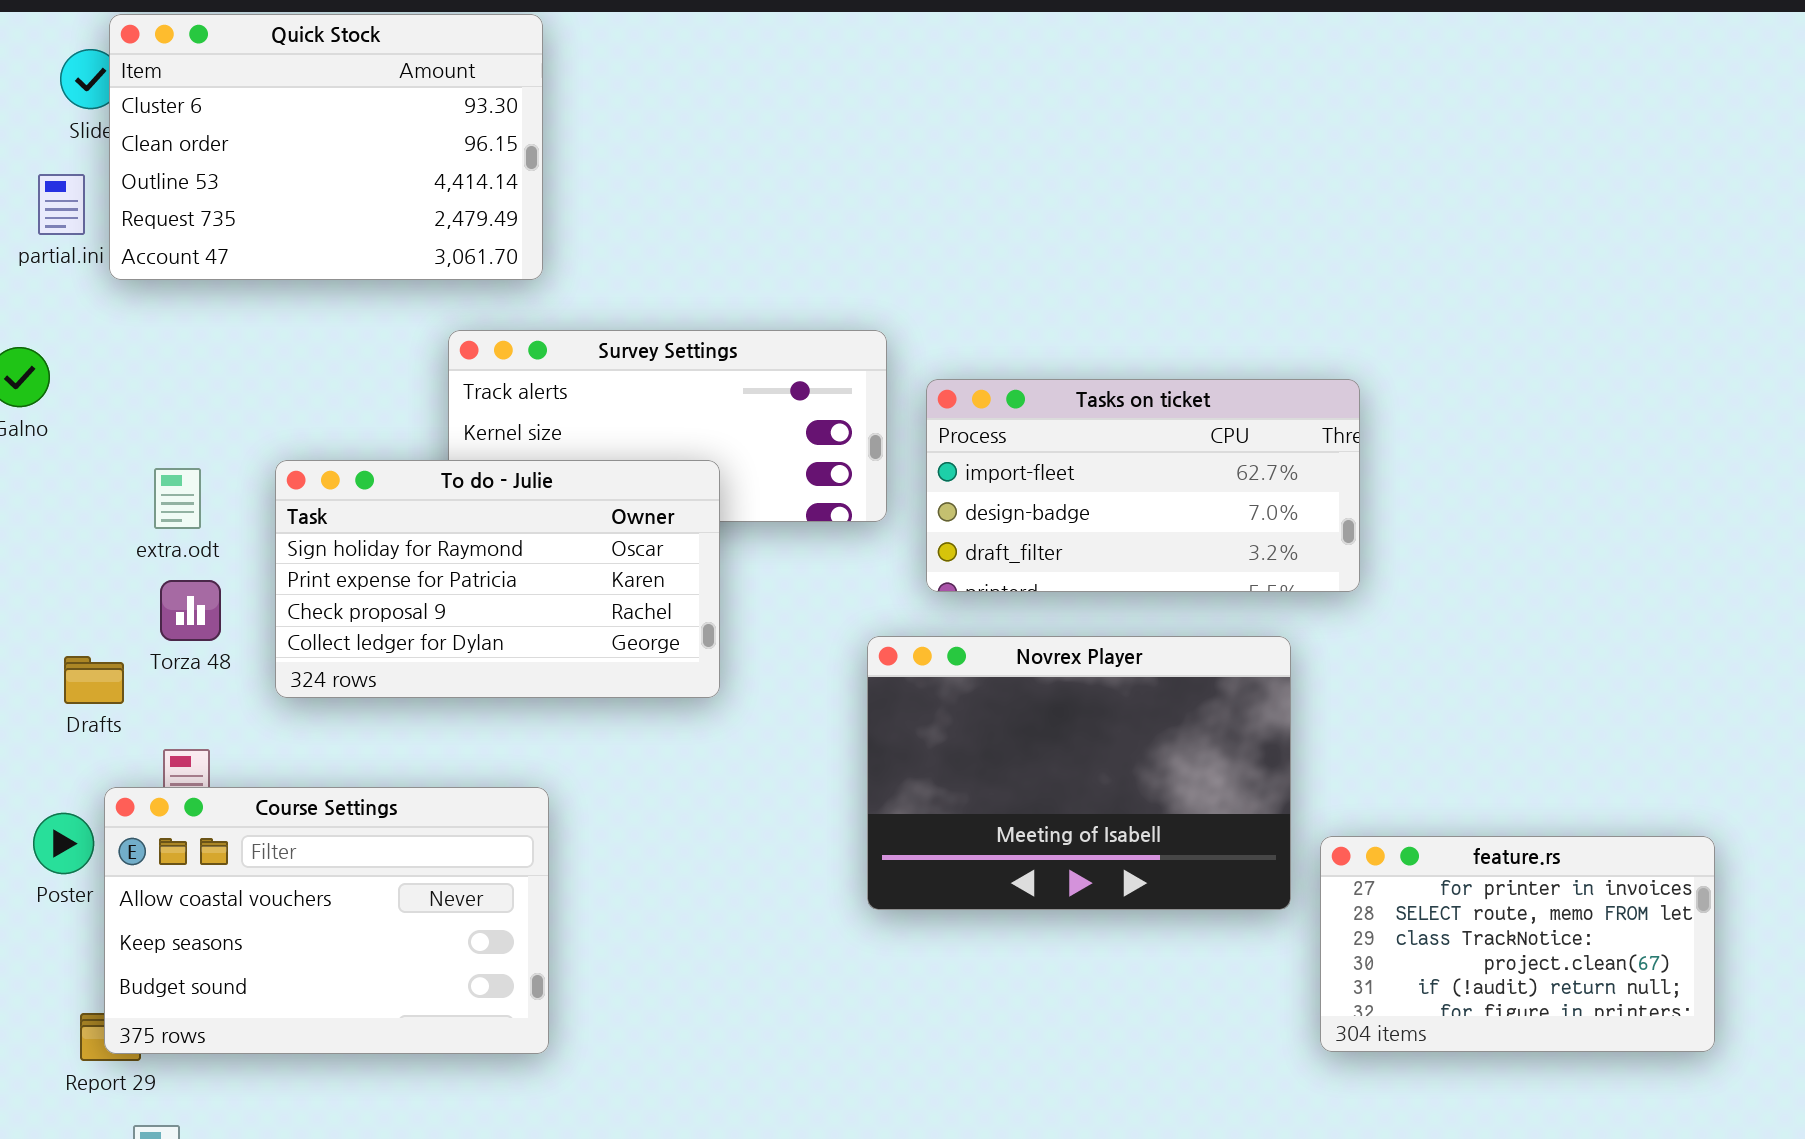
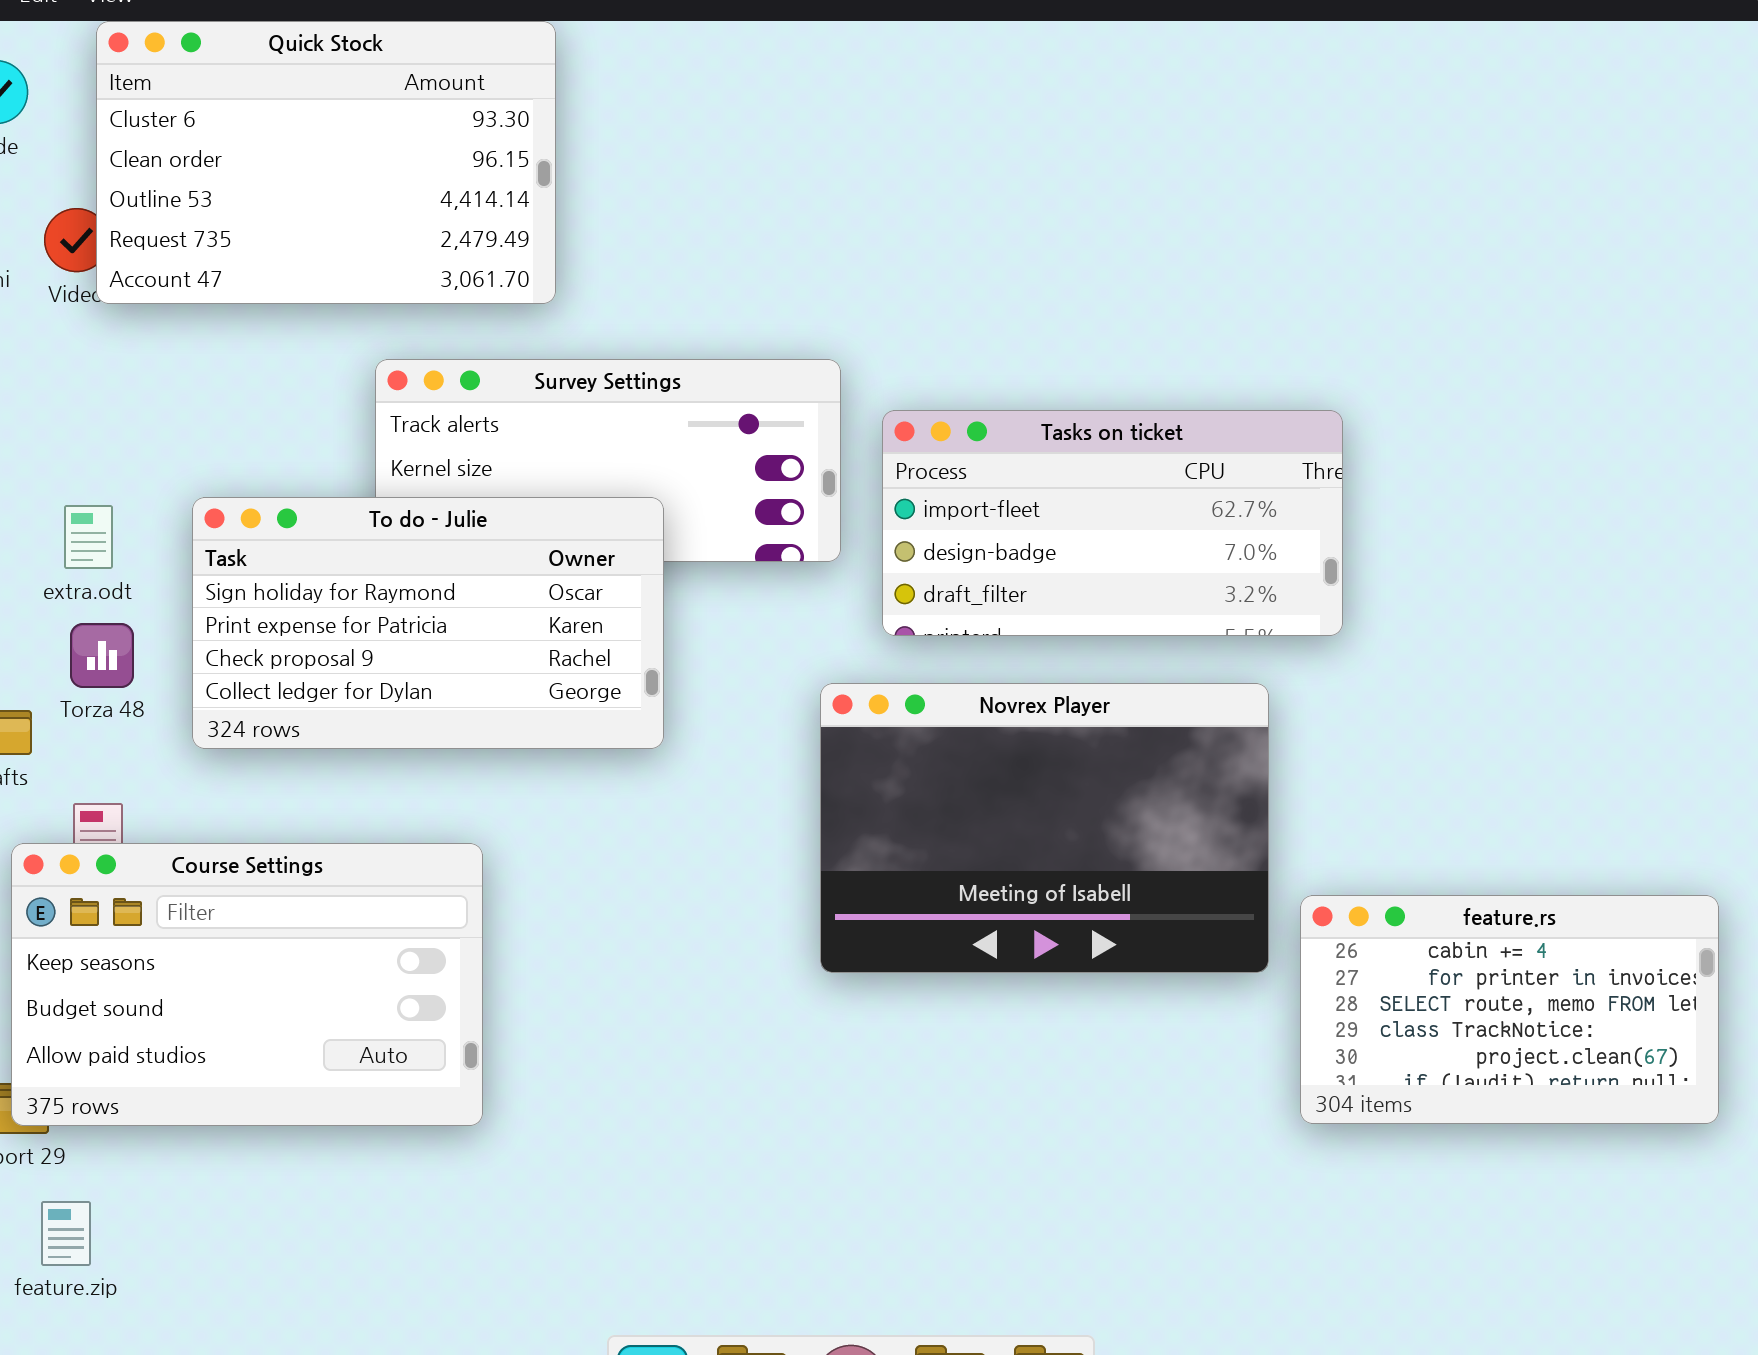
Quick Stock: [109,14,543,280] -> [96,21,556,304], moved
Course Settings: [104,787,549,1054] -> [11,843,483,1126], scrolled down 1 row
feature.rs: [1320,836,1715,1052] -> [1300,895,1719,1124], scrolled up 1 row

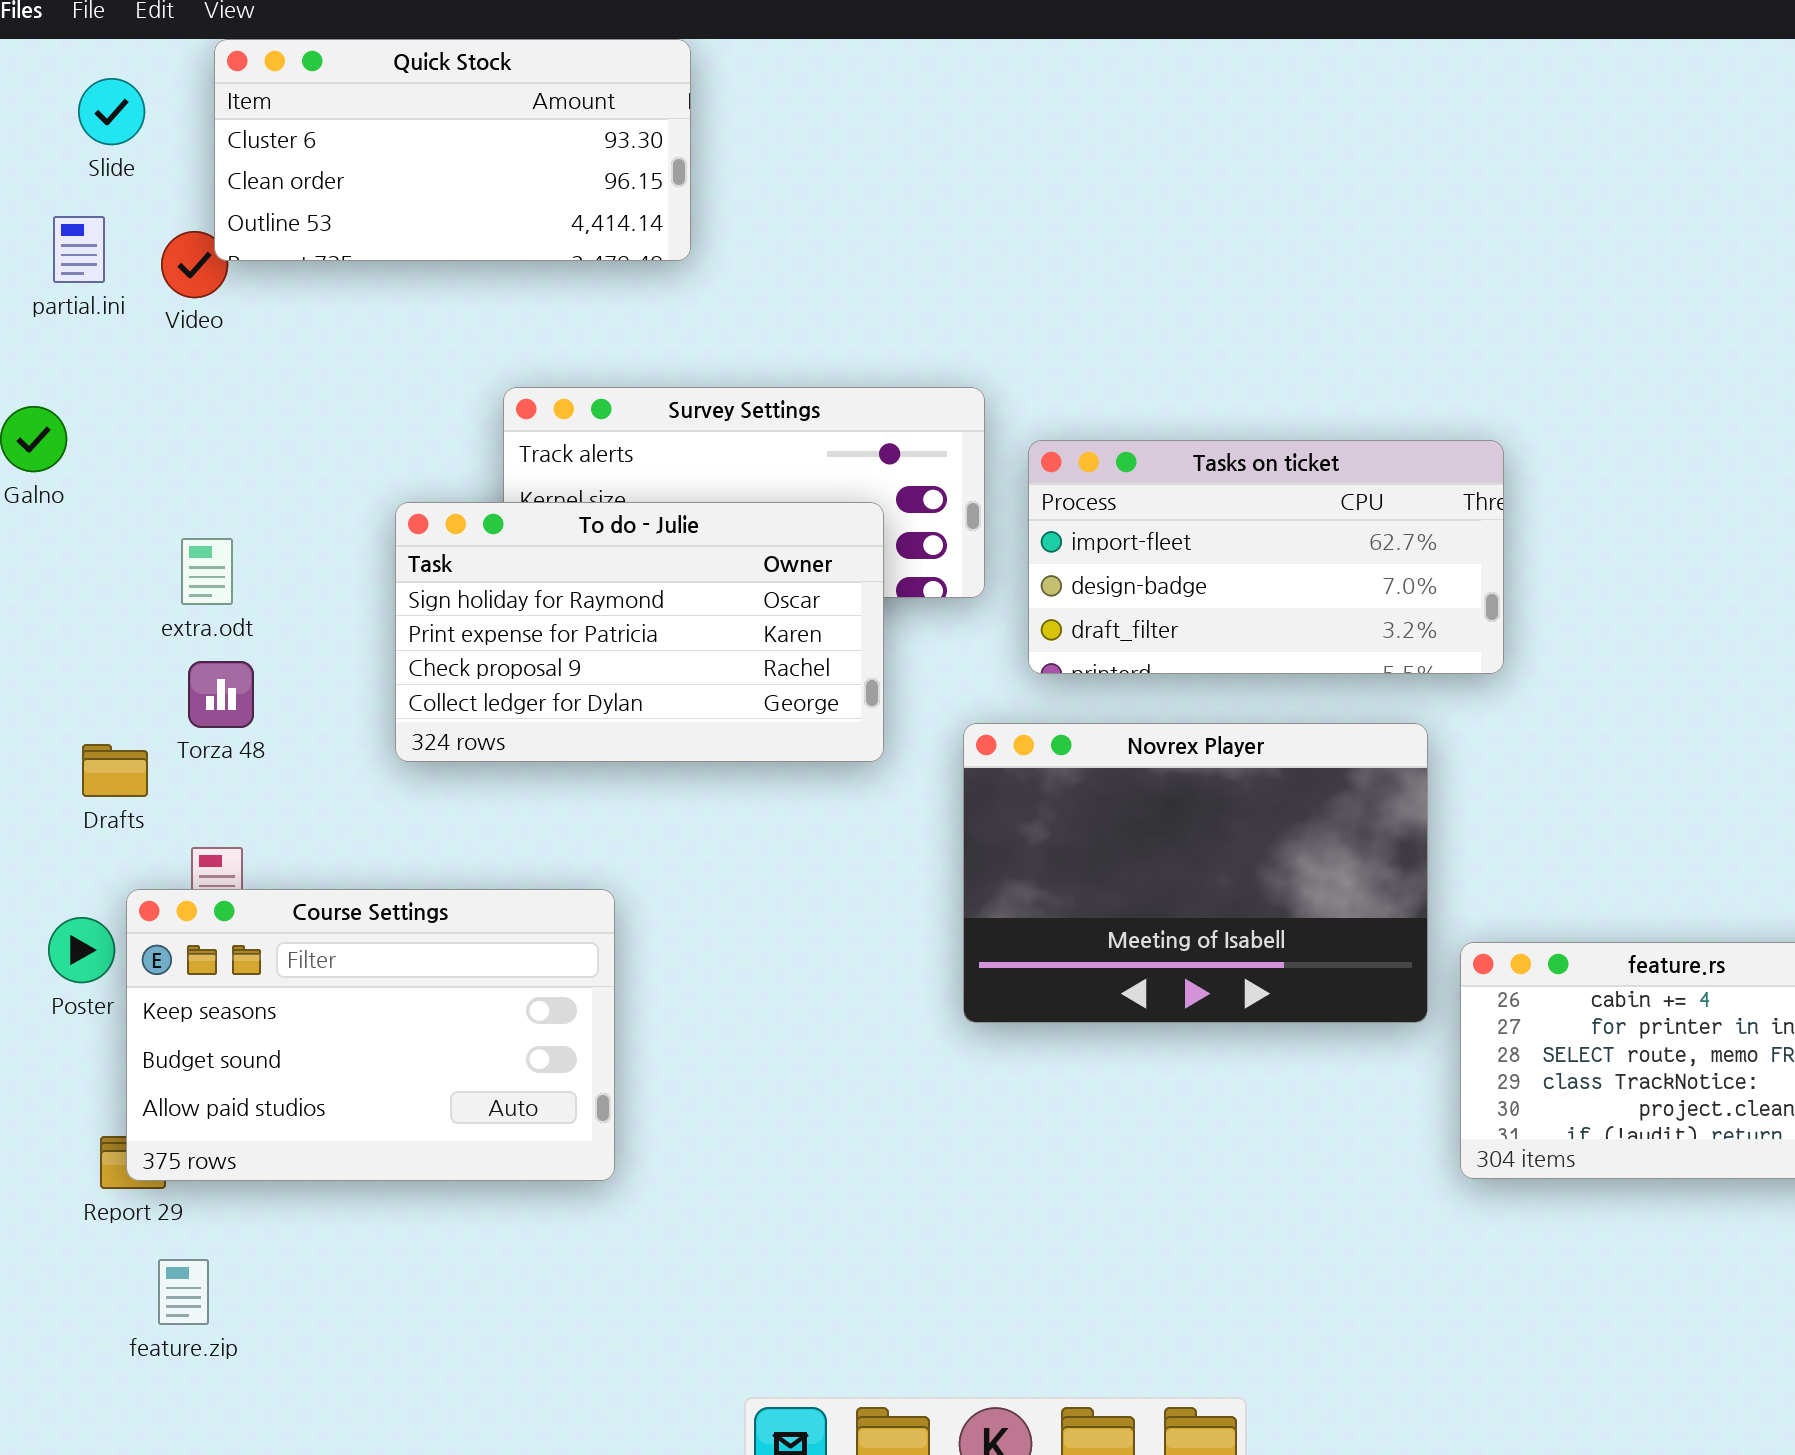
Quick Stock: [96,21,556,304] -> [214,39,691,261], resized
To do - Julie: [192,497,664,749] -> [395,502,884,762], moved

